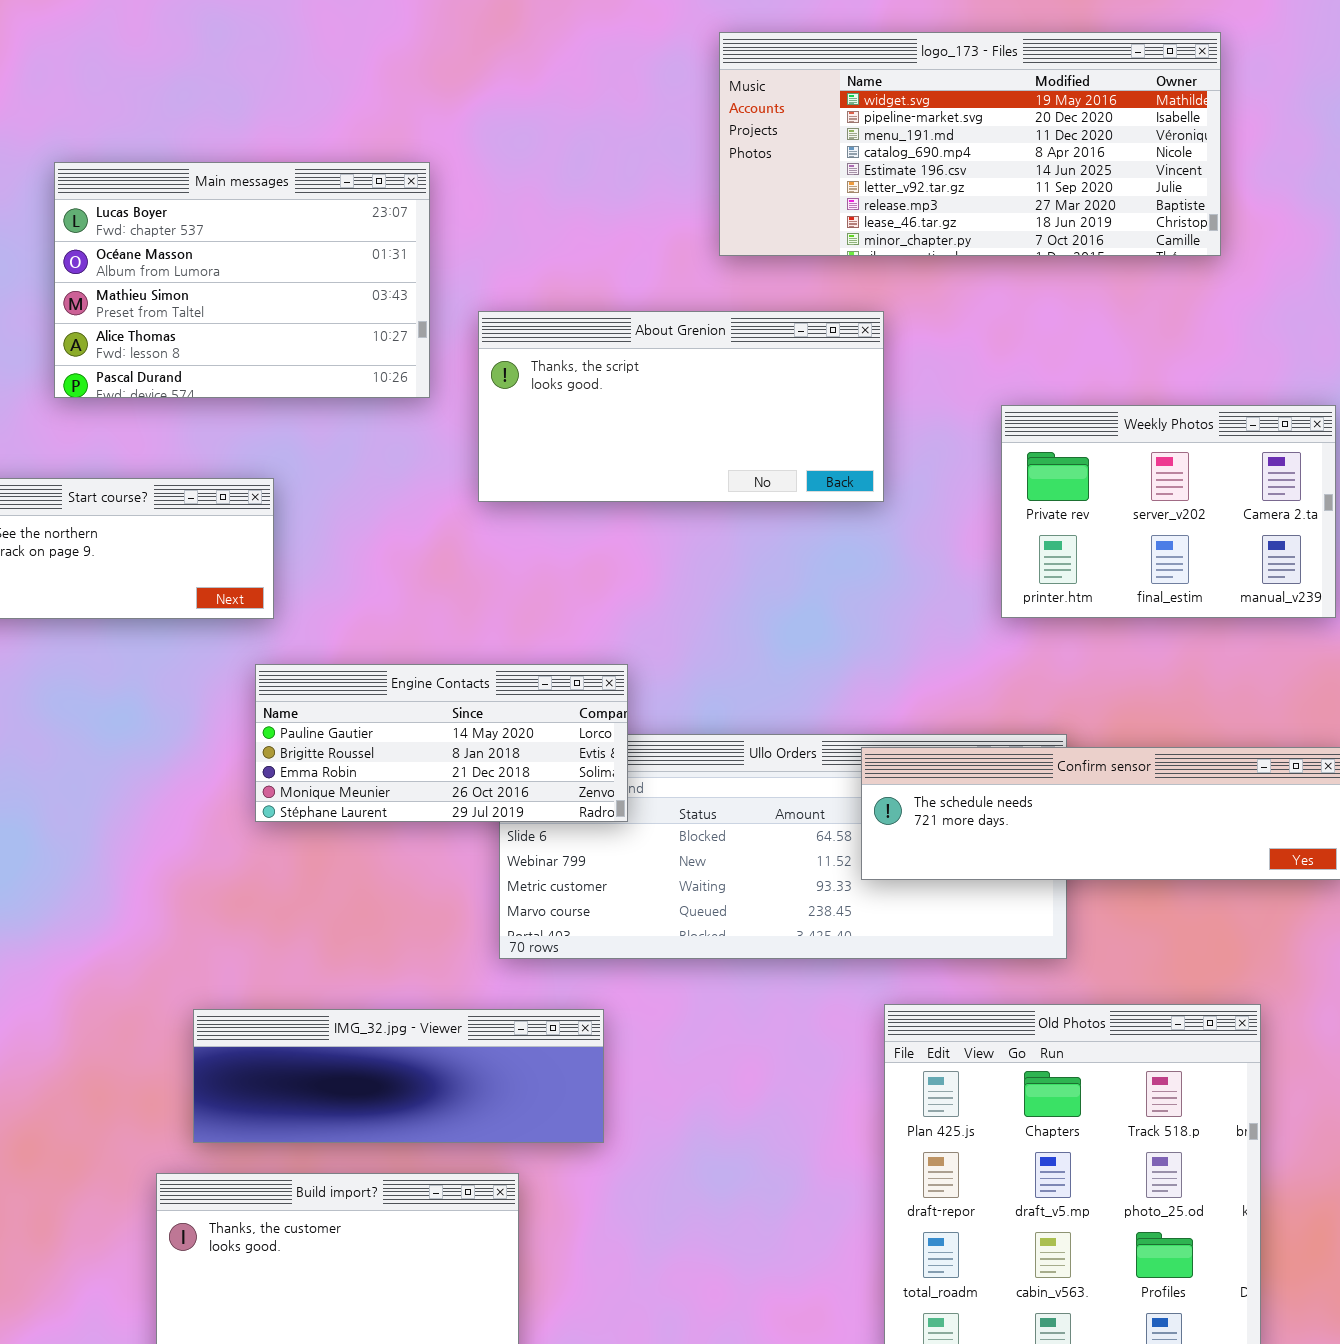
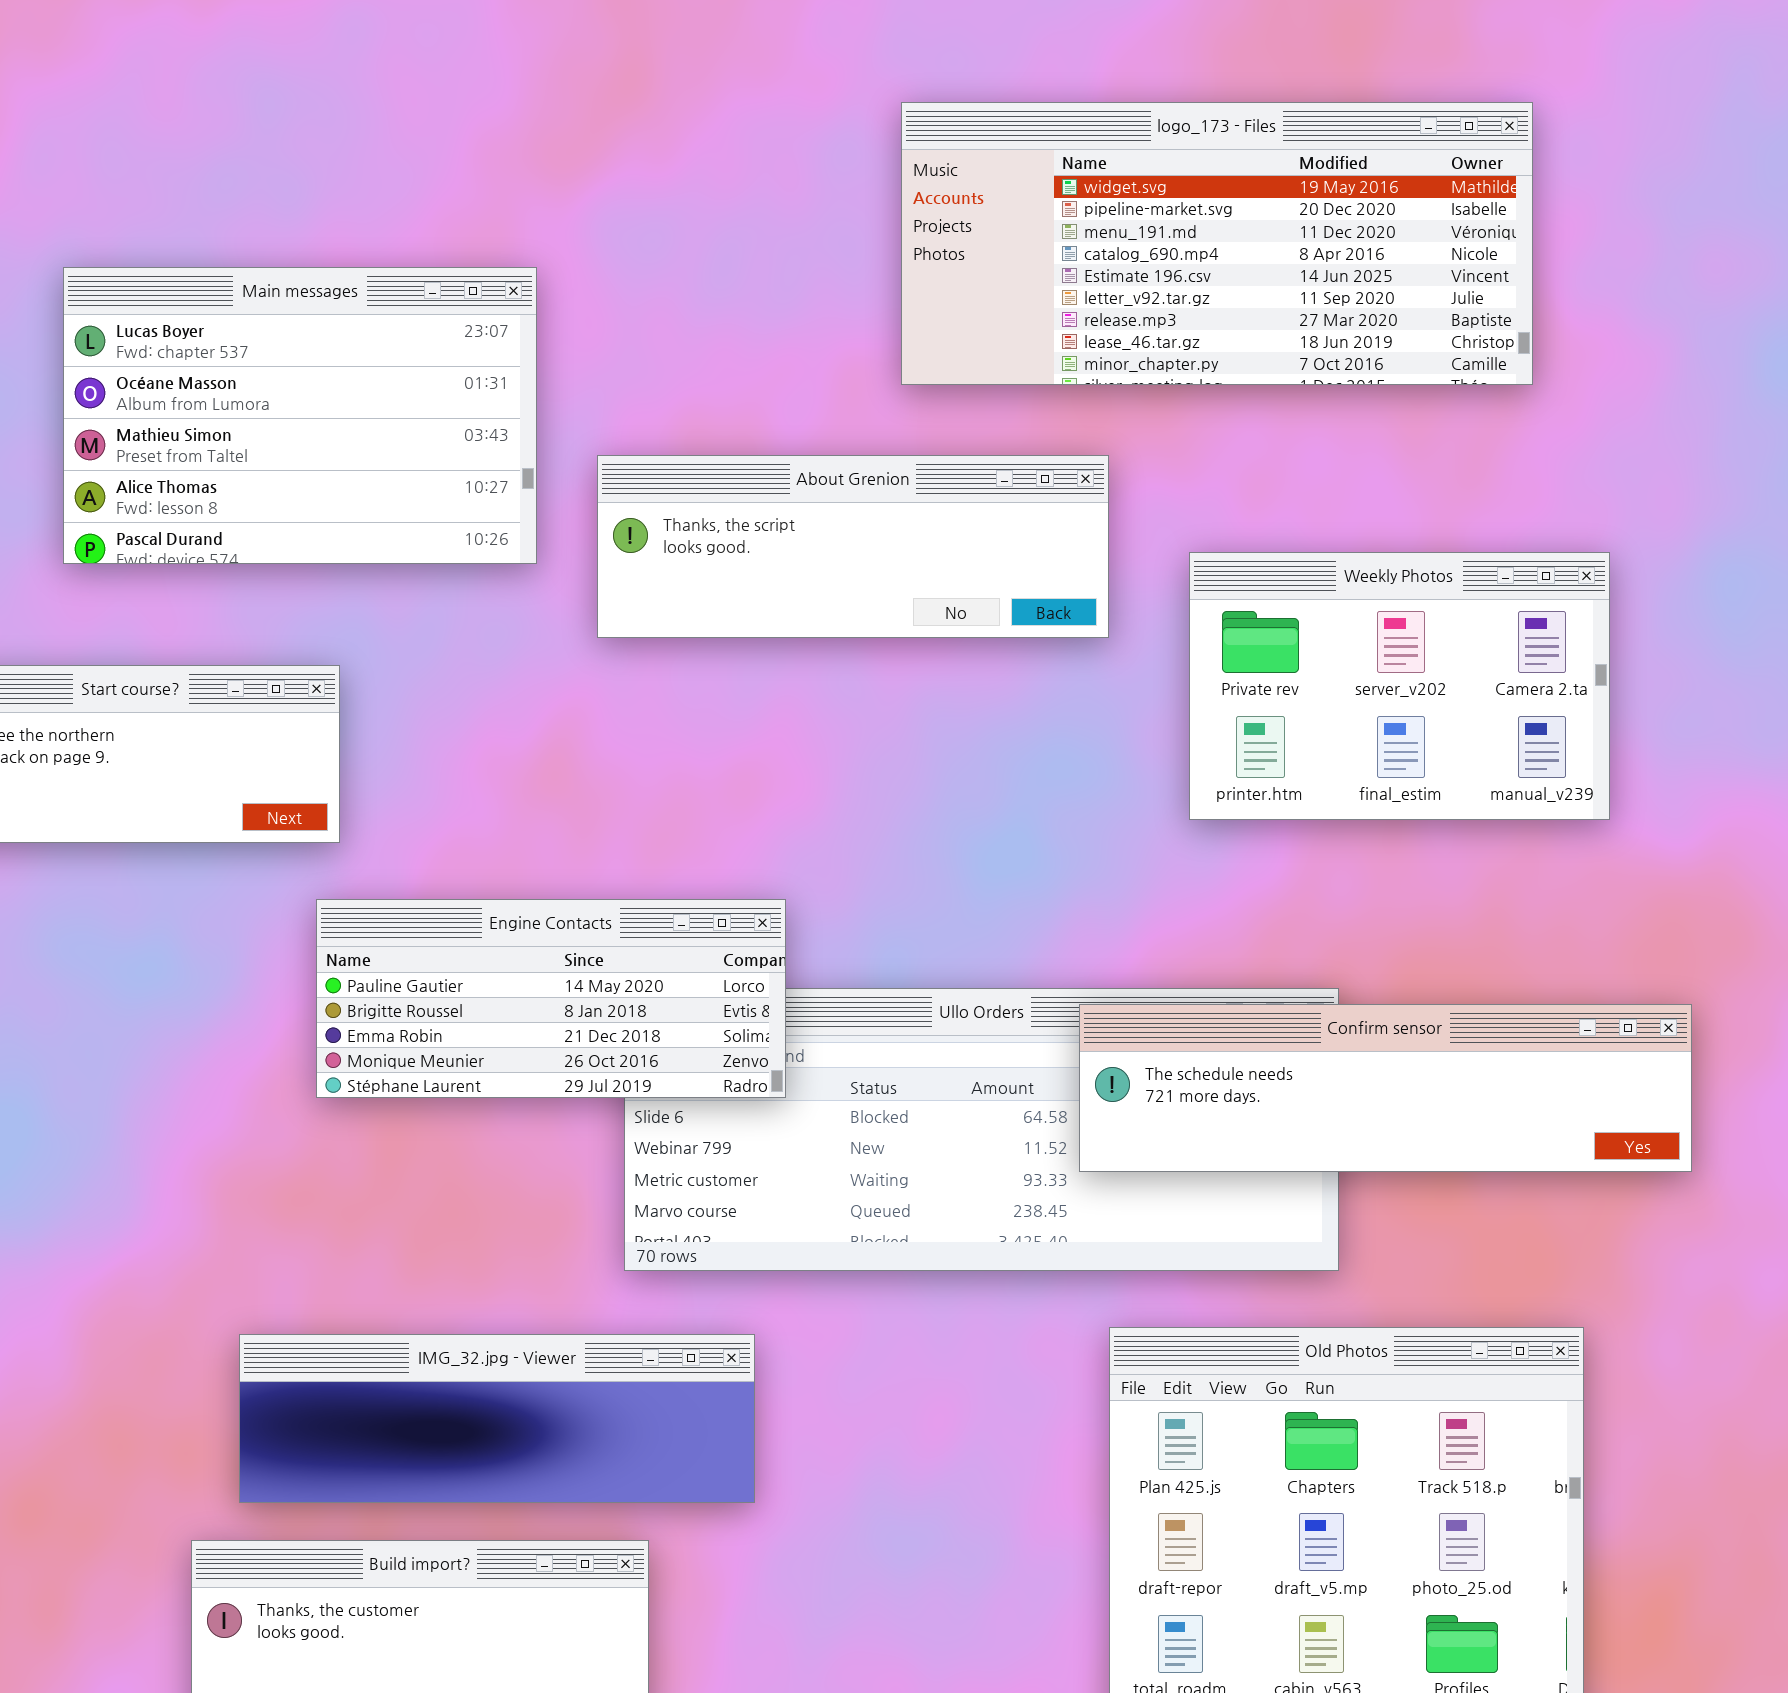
About Grenion: [478,311,884,502] -> [597,455,1109,638], resized
Weekly Photos: [1001,405,1336,618] -> [1189,552,1610,820], moved

